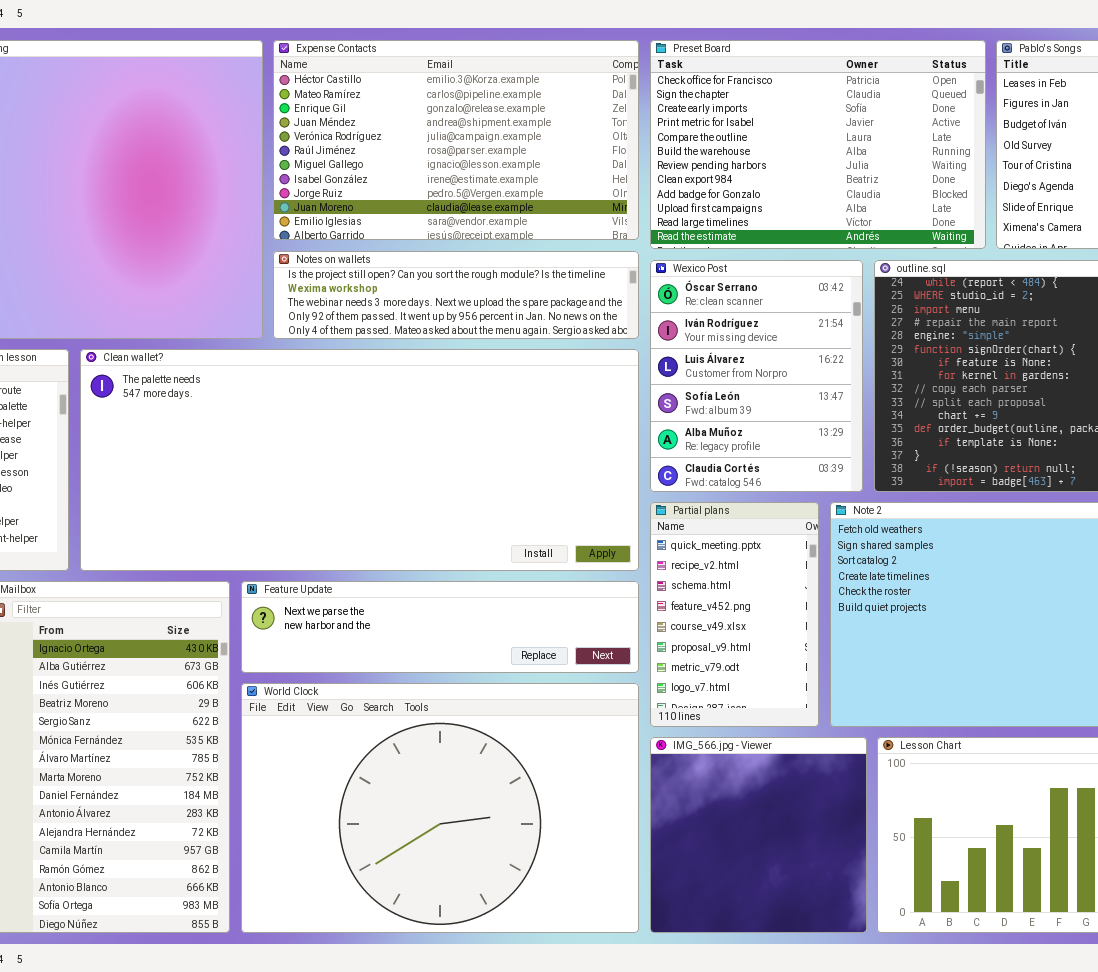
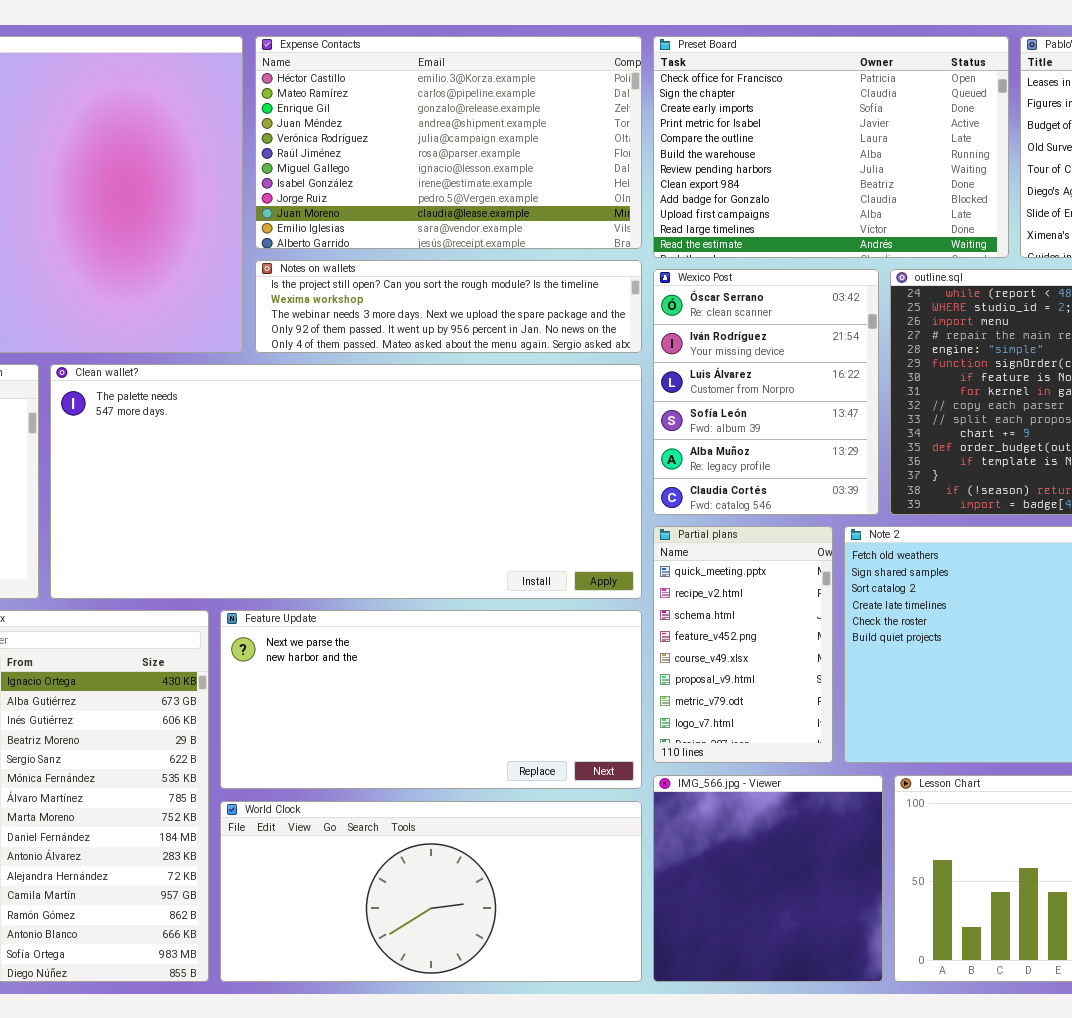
Feature Update: [241,581,639,673] -> [220,610,642,789], resized
World Clock: [241,683,639,933] -> [220,801,642,982], resized

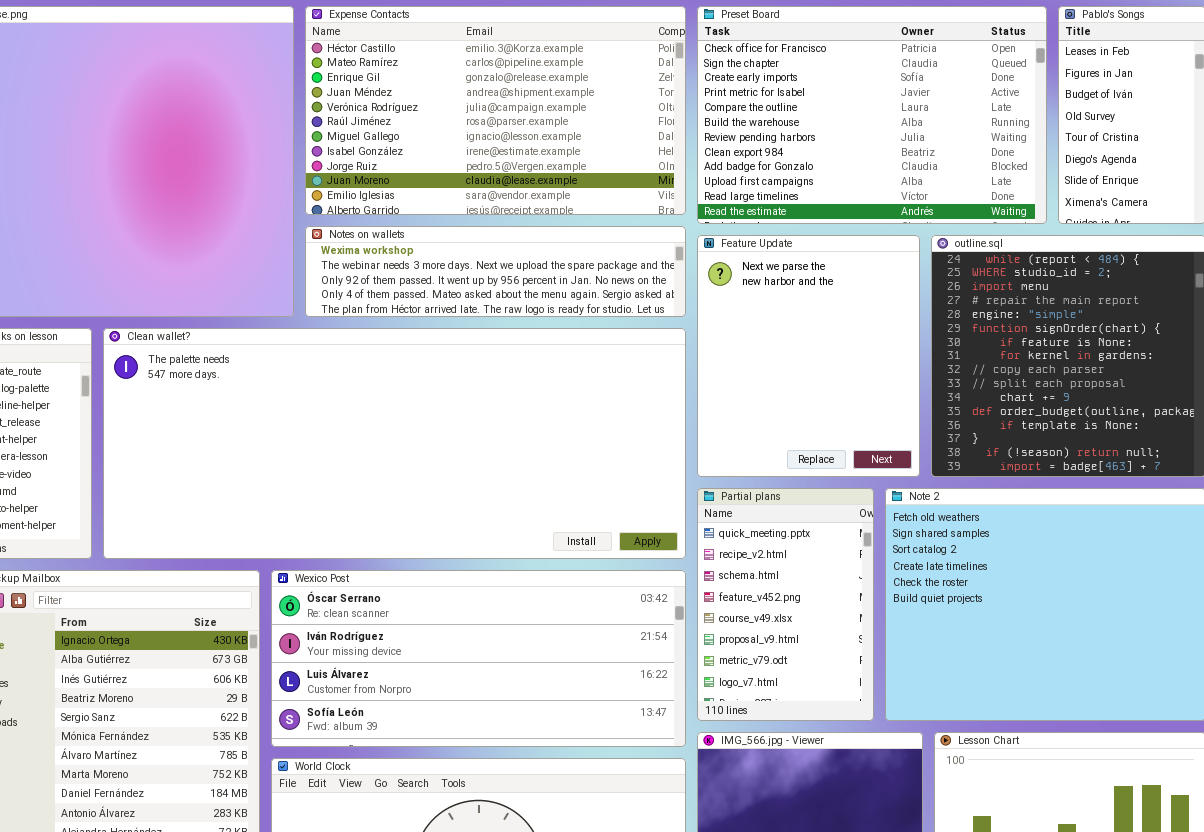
Notes on wallets: [255,260,642,353] -> [305,226,686,317], scrolled down 1 row
Wexico Post: [653,269,879,515] -> [271,570,686,747], moved, resized
Feature Update: [220,610,642,789] -> [697,235,920,477], moved, resized

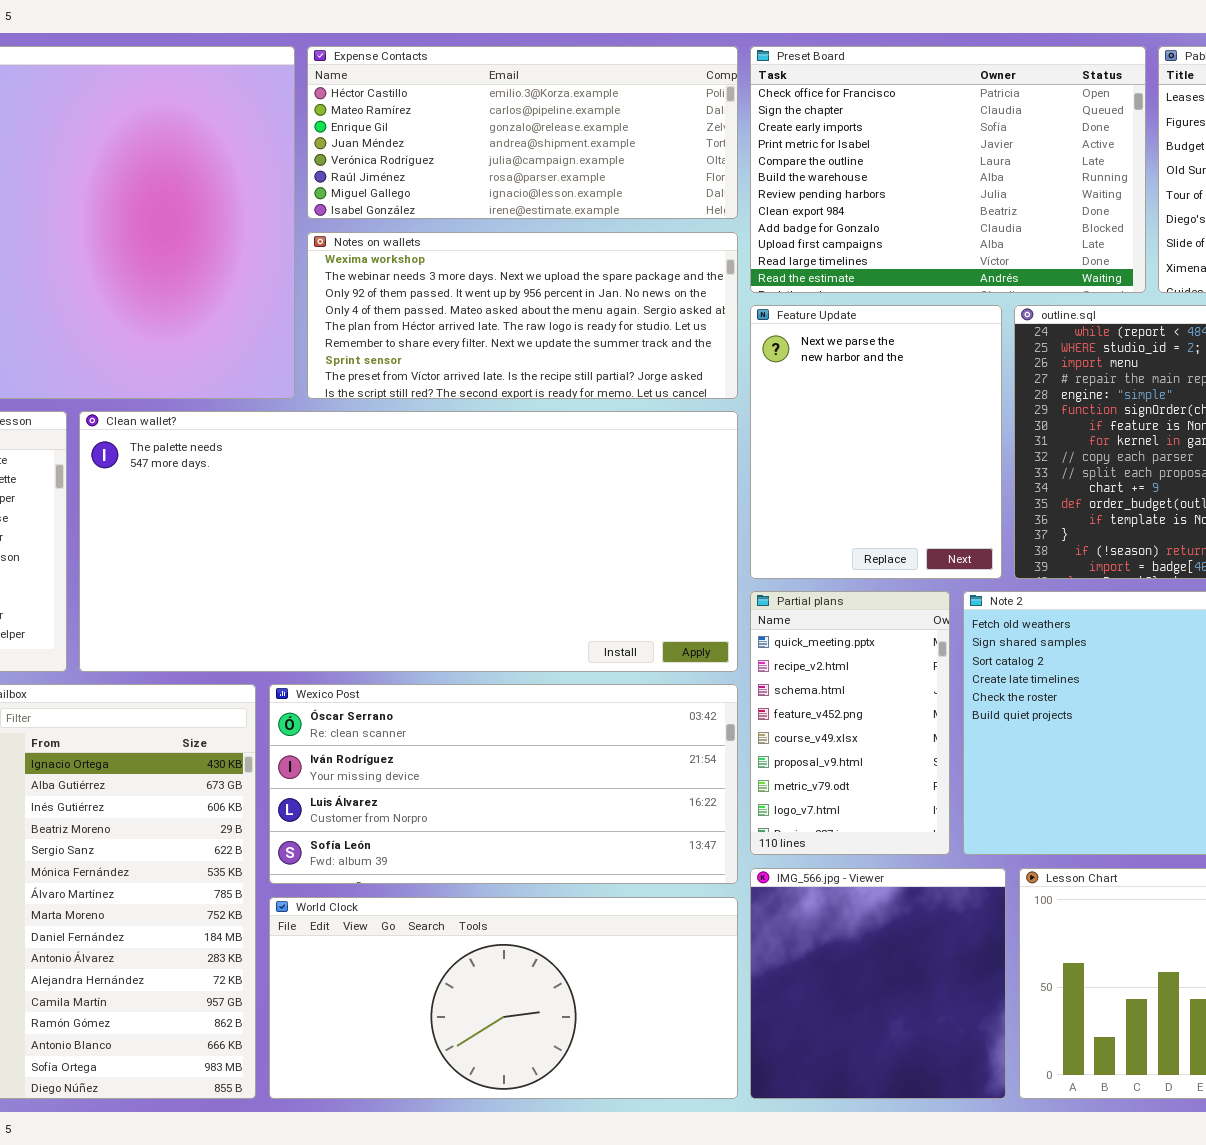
Expense Contacts: [305,6,686,215] -> [307,46,738,219], resized
Notes on wallets: [305,226,686,317] -> [307,232,738,399], resized

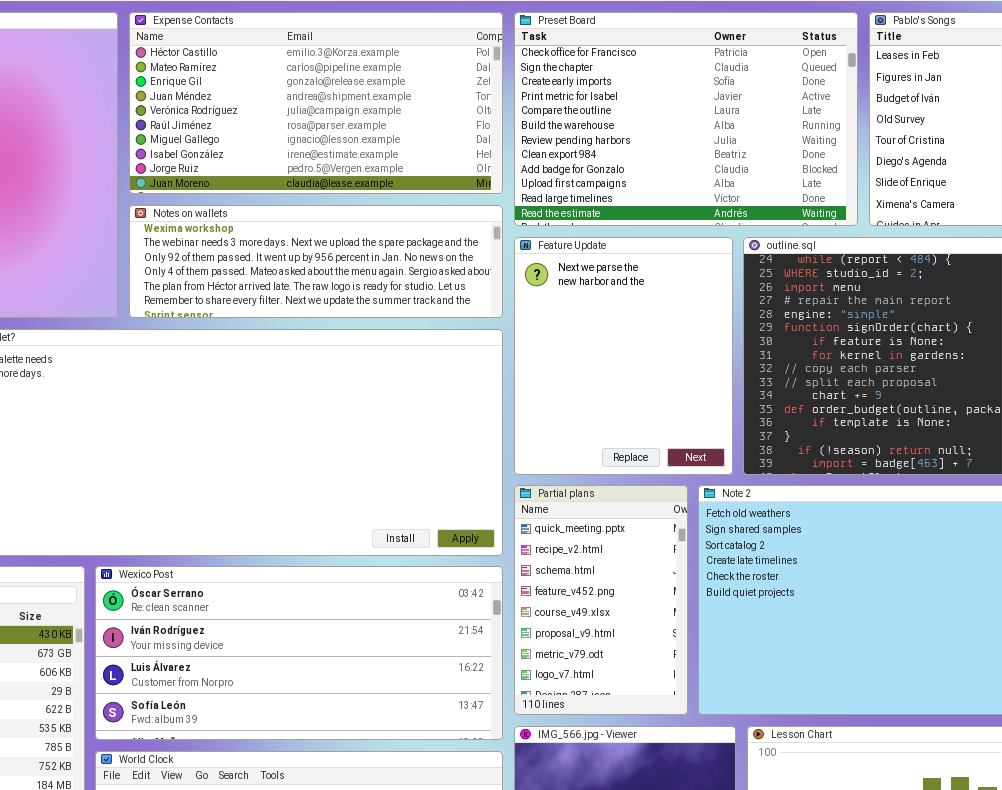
Expense Contacts: [307,46,738,219] -> [129,12,503,194], resized
Notes on wallets: [307,232,738,399] -> [129,205,503,318], resized

